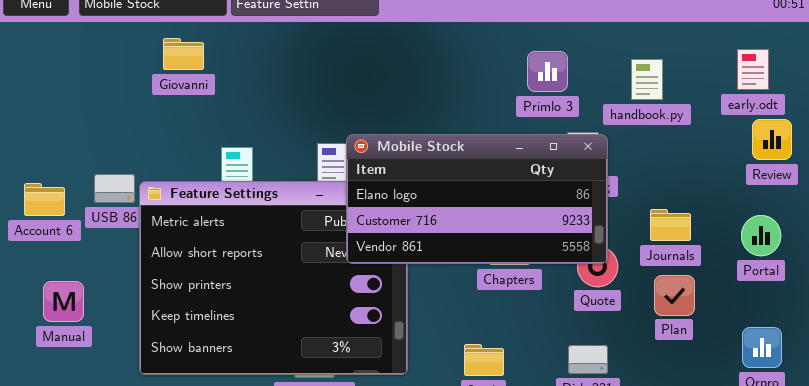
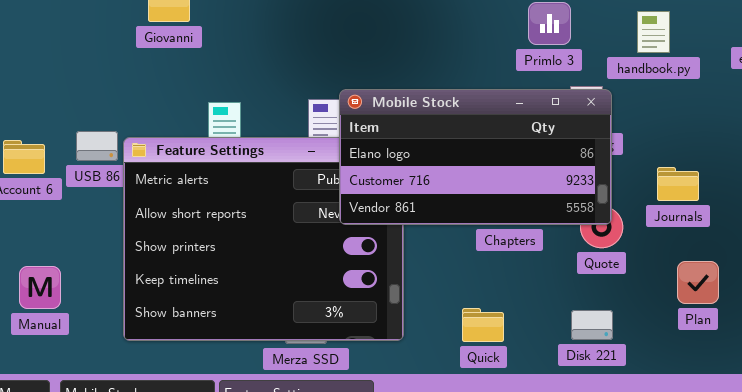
Plan: [654,275,695,316] -> [677,261,719,304], moved
Manual: [43,281,84,322] -> [19,266,61,309], moved

